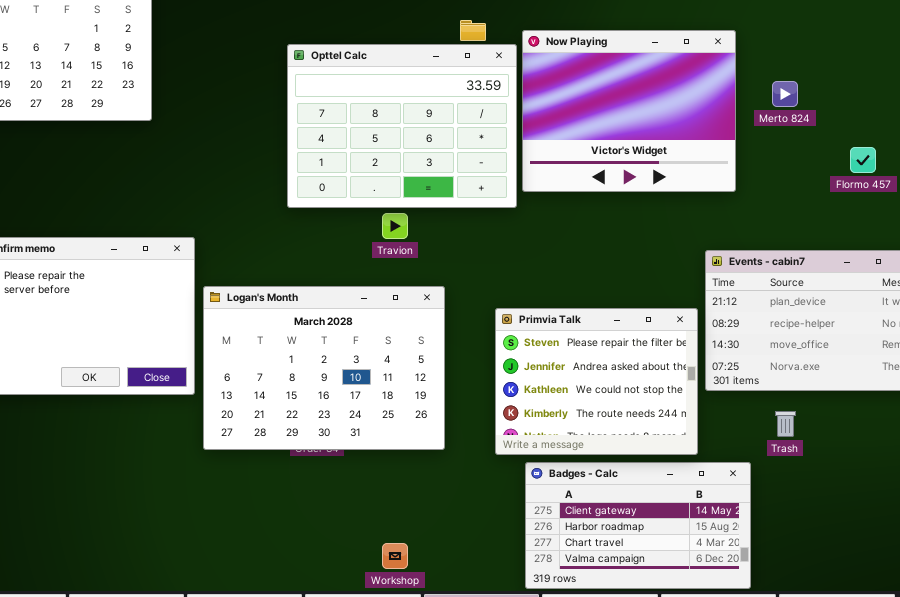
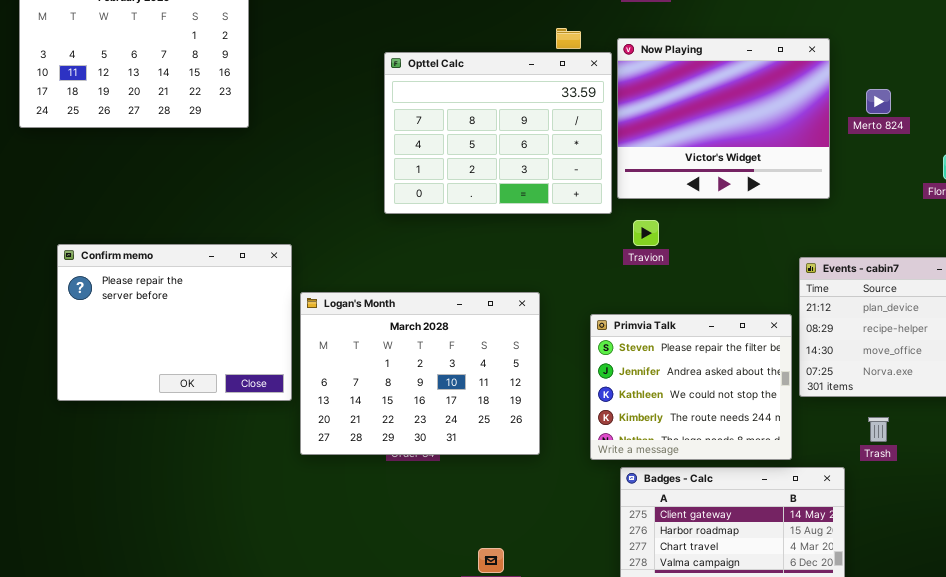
Travion: [382,213,408,239] -> [633,220,659,246], moved

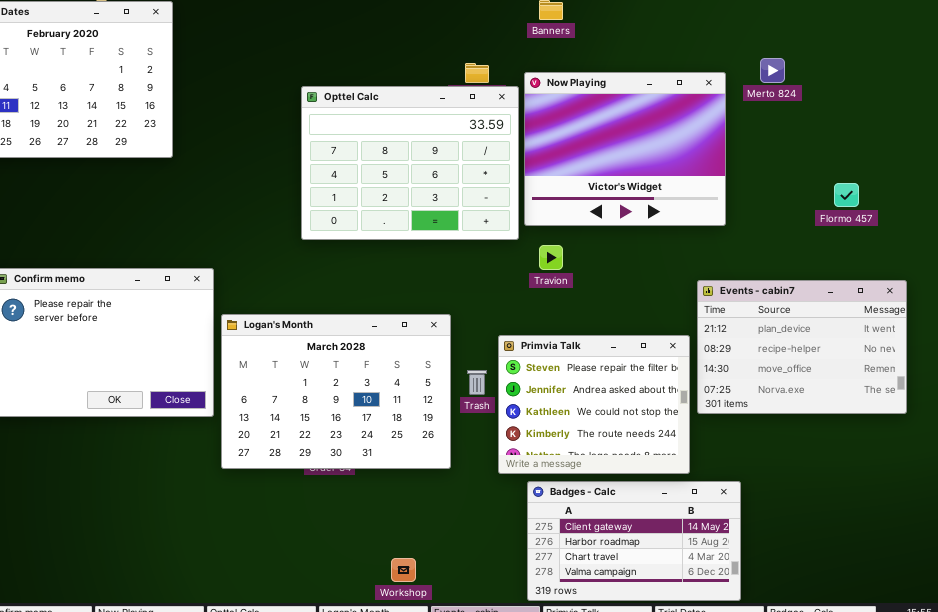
Merto 824: [866,89,891,114] -> [760,58,785,83], moved
Trash: [868,417,889,442] -> [467,370,487,395], moved

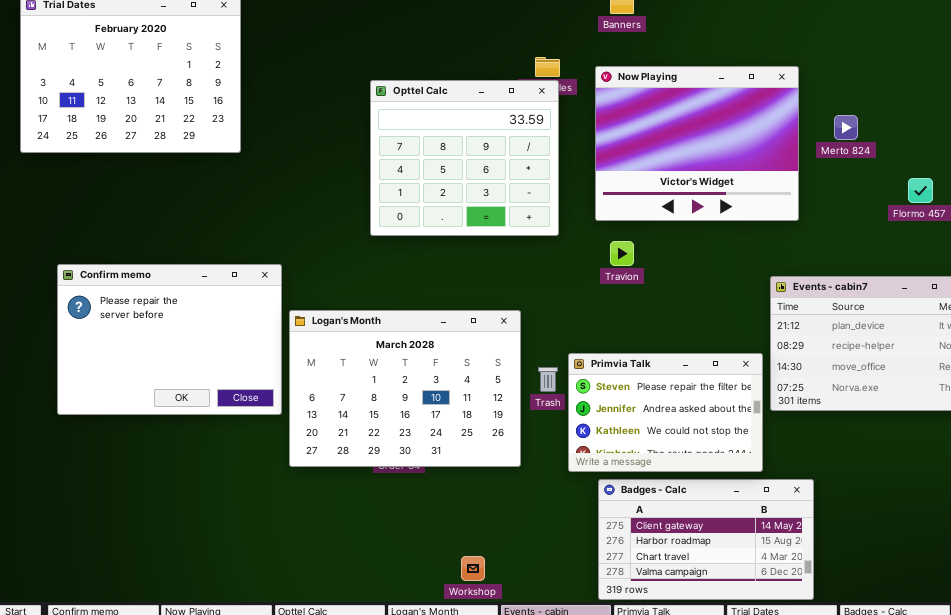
Merto 824: [760,58,785,83] -> [834,115,858,140], moved
Opttel Calc: [301,86,519,240] -> [370,80,559,236], resized
Primvia Talk: [498,335,690,474] -> [568,353,763,472], resized

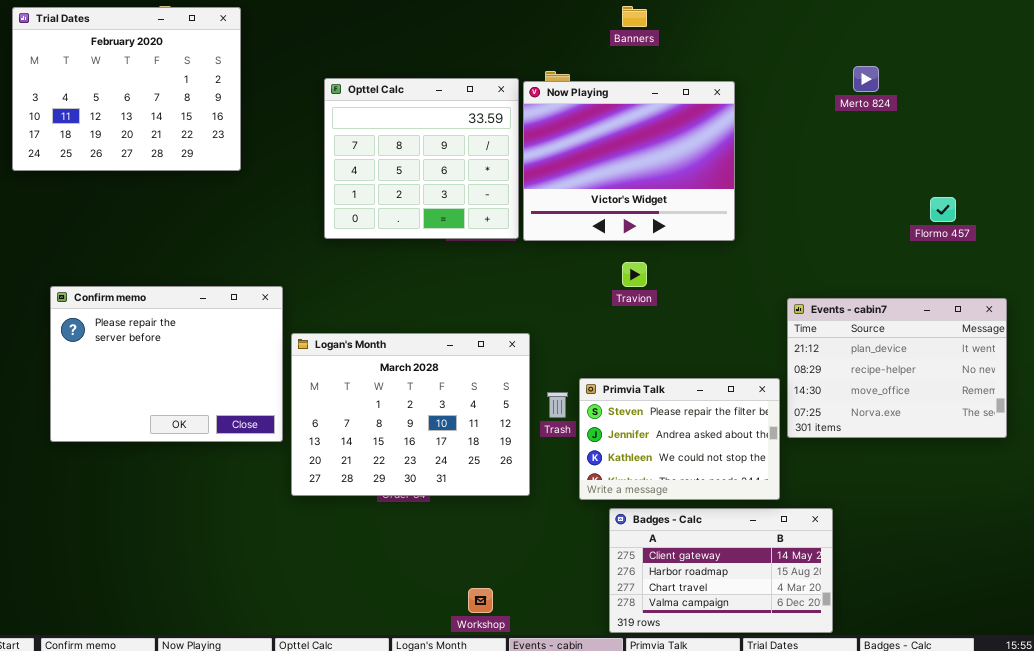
Now Playing: [595,66,799,221] -> [523,81,735,241], moved
Opttel Calc: [370,80,559,236] -> [324,78,519,239], moved
Merto 824: [834,115,858,140] -> [853,66,879,92], moved

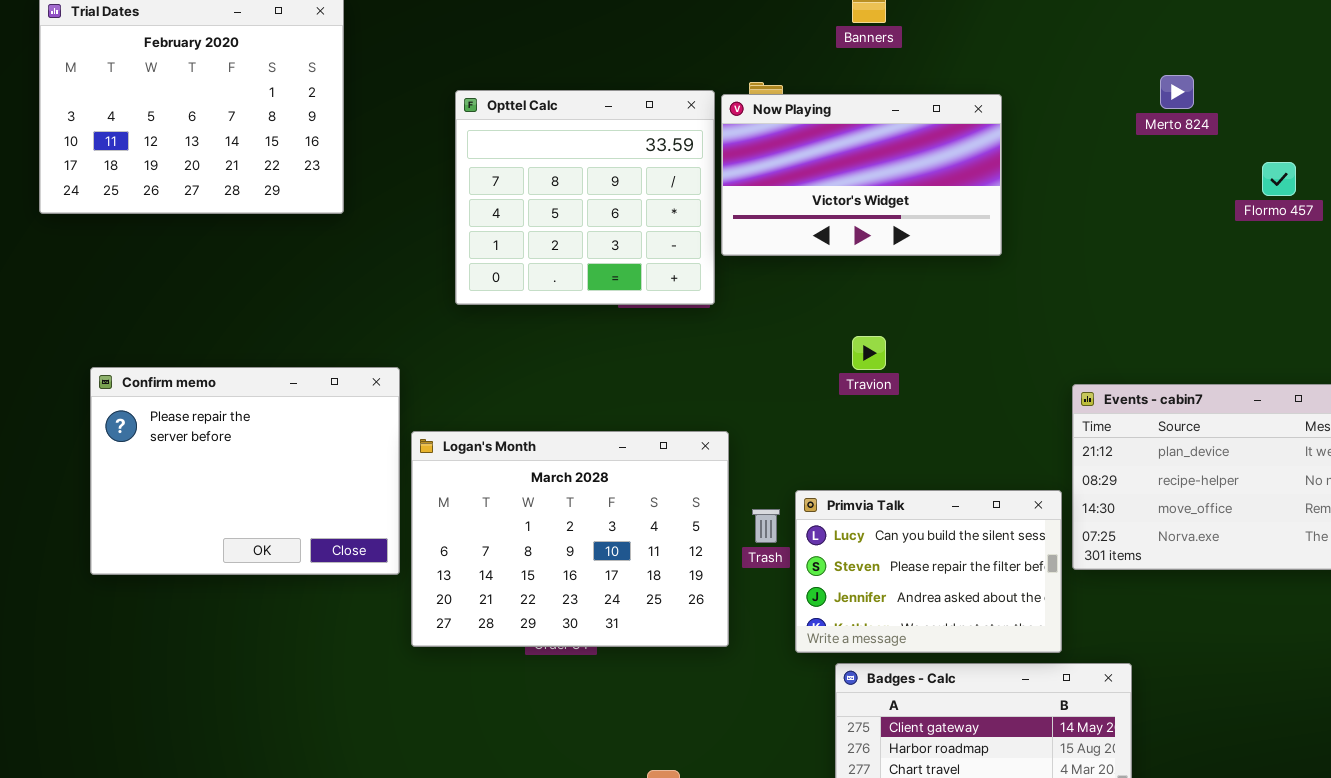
Now Playing: [523,81,735,241] -> [721,94,1002,256], resized
Flormo 457: [930,197,956,222] -> [1262,162,1296,196], moved
Primvia Talk: [579,378,780,500] -> [795,490,1062,653], scrolled up 1 row

